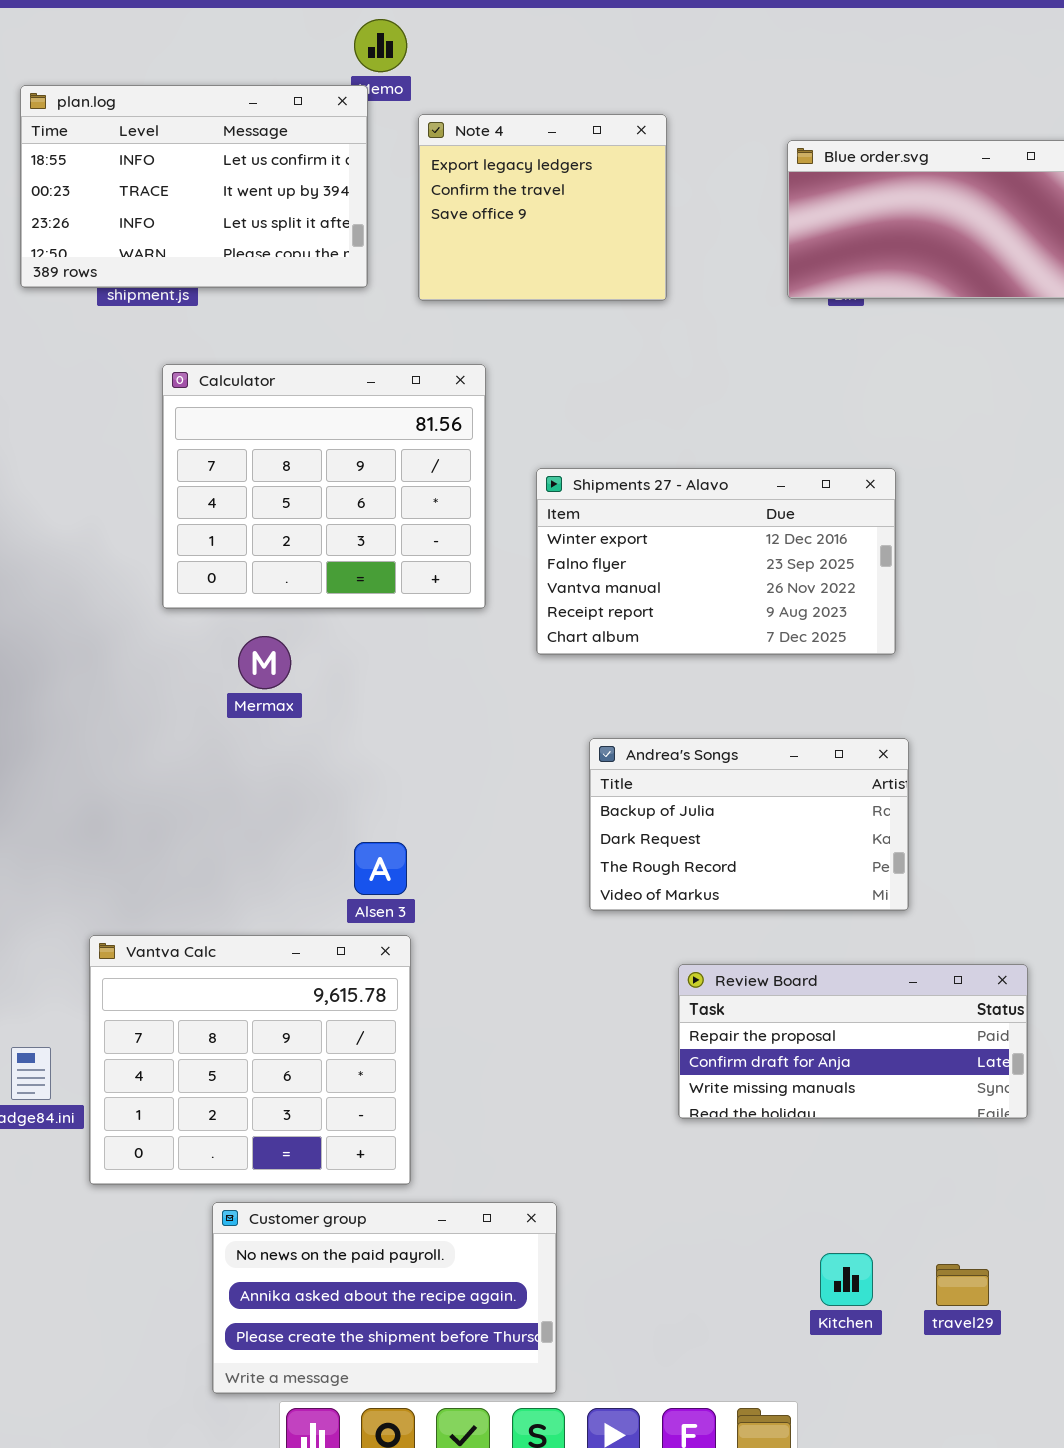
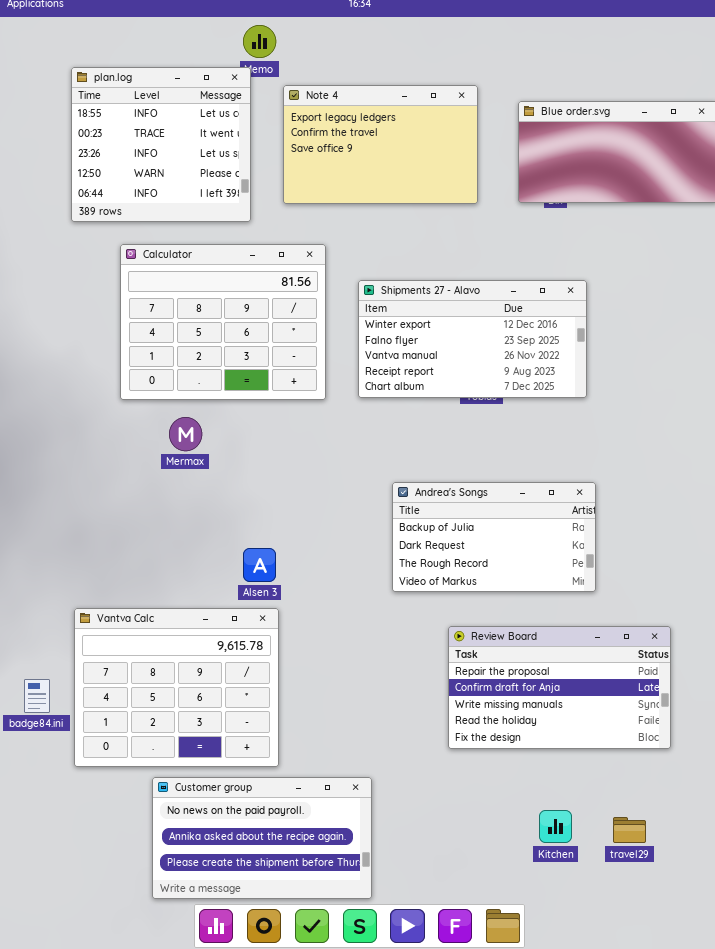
plan.log: [20,85,368,288] -> [71,67,251,222], resized
Note 4: [418,114,667,301] -> [283,85,478,204], resized
Shipments 27 - Alavo: [536,468,896,655] -> [358,280,587,398], moved
Review Board: [678,964,1028,1119] -> [448,626,671,749], resized

